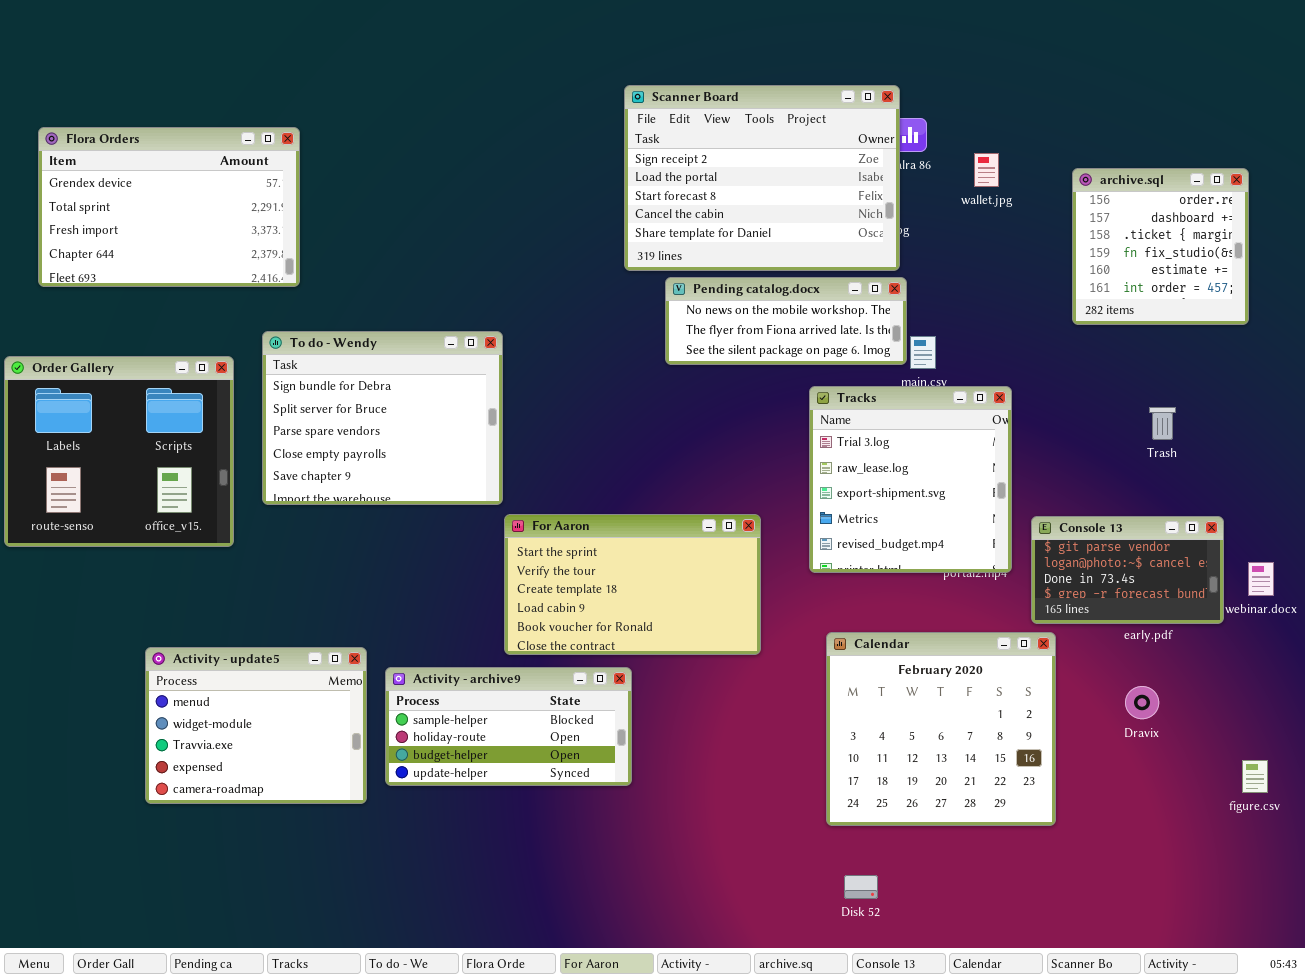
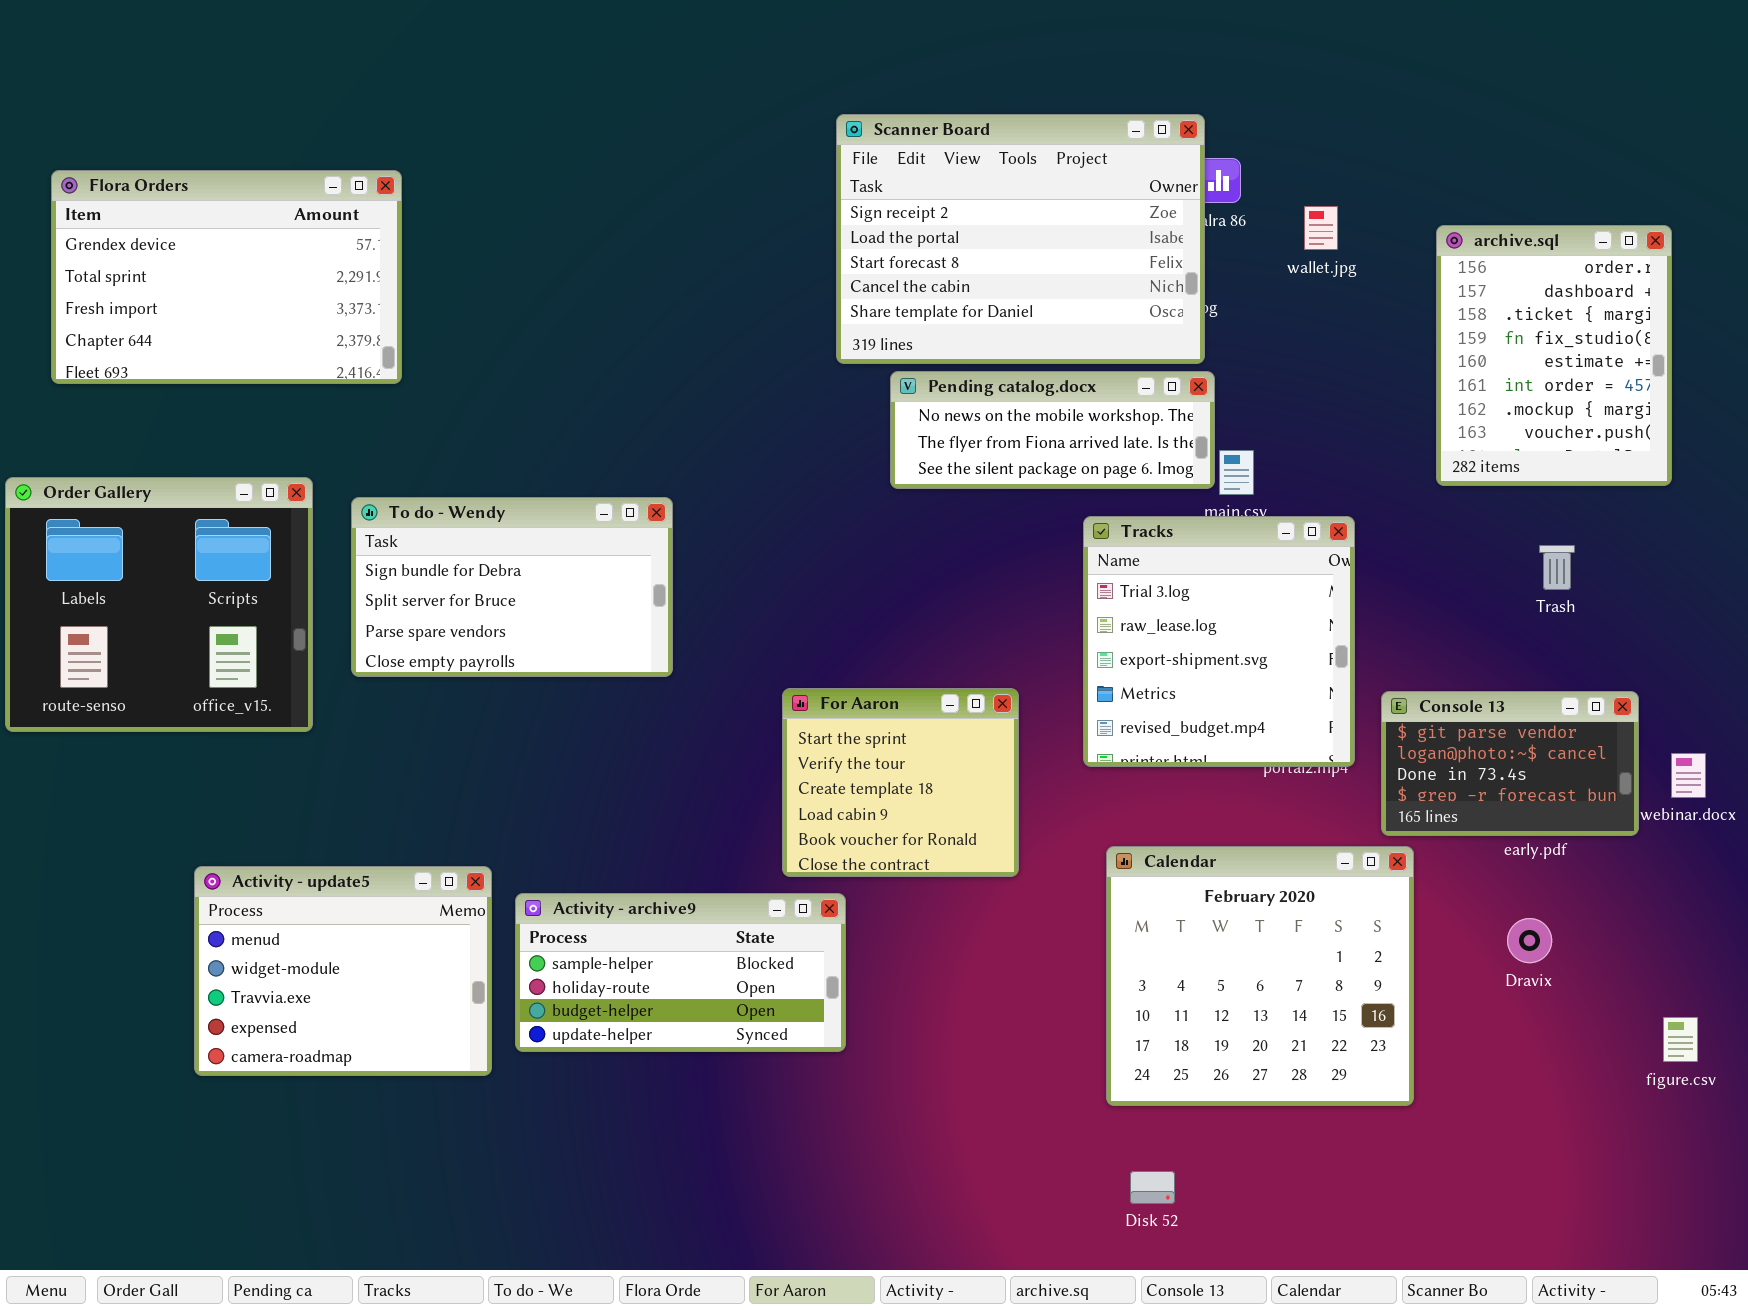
archive.sql: [1072,168,1249,325] -> [1436,225,1672,486], resized
To do - Wendy: [262,331,503,505] -> [351,497,673,677], resized
For Aaron: [504,514,761,655] -> [782,688,1019,877], resized

